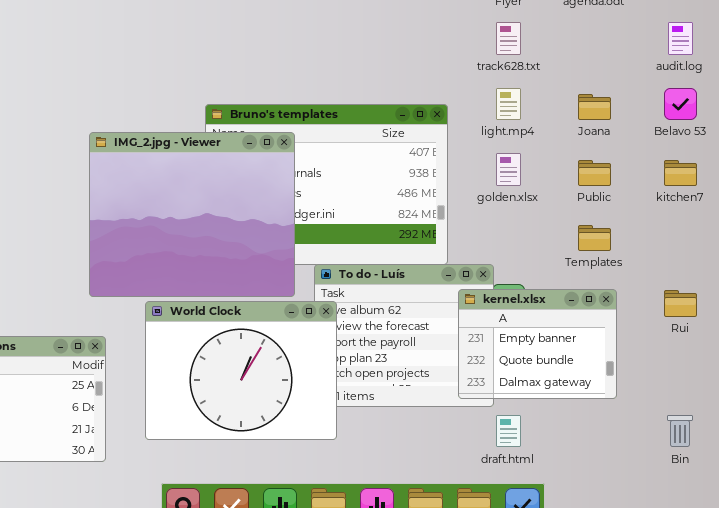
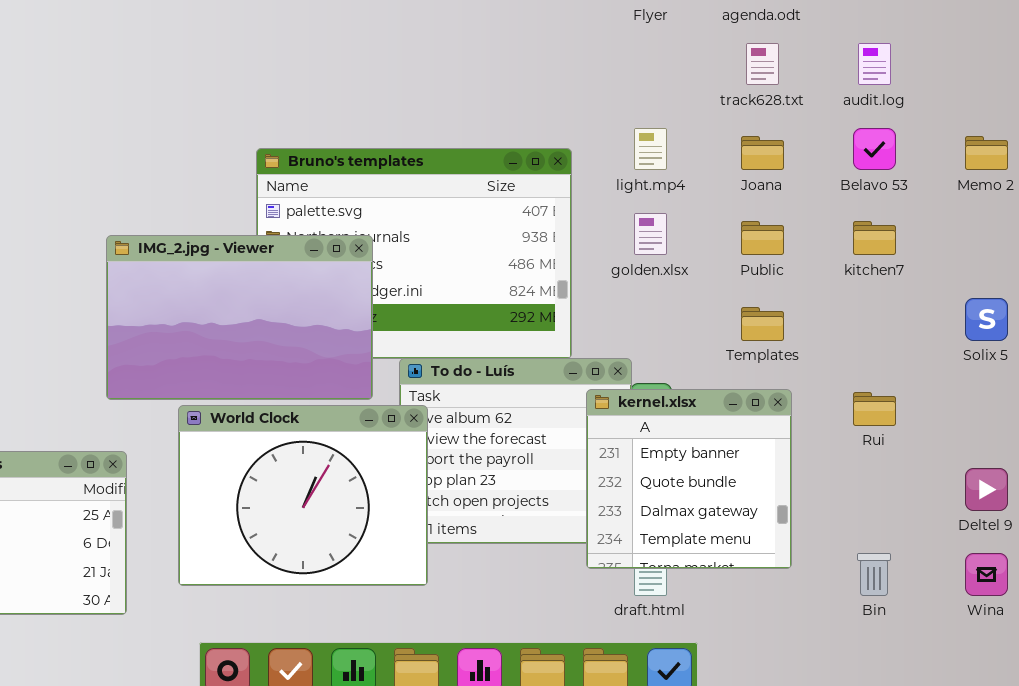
track628.txt: [496,22,521,55] -> [746,43,779,85], moved
IMG_2.jpg - Viewer: [89,132,295,297] -> [106,235,373,400], resized
kernel.xlsx: [458,289,617,399] -> [586,389,792,569], resized

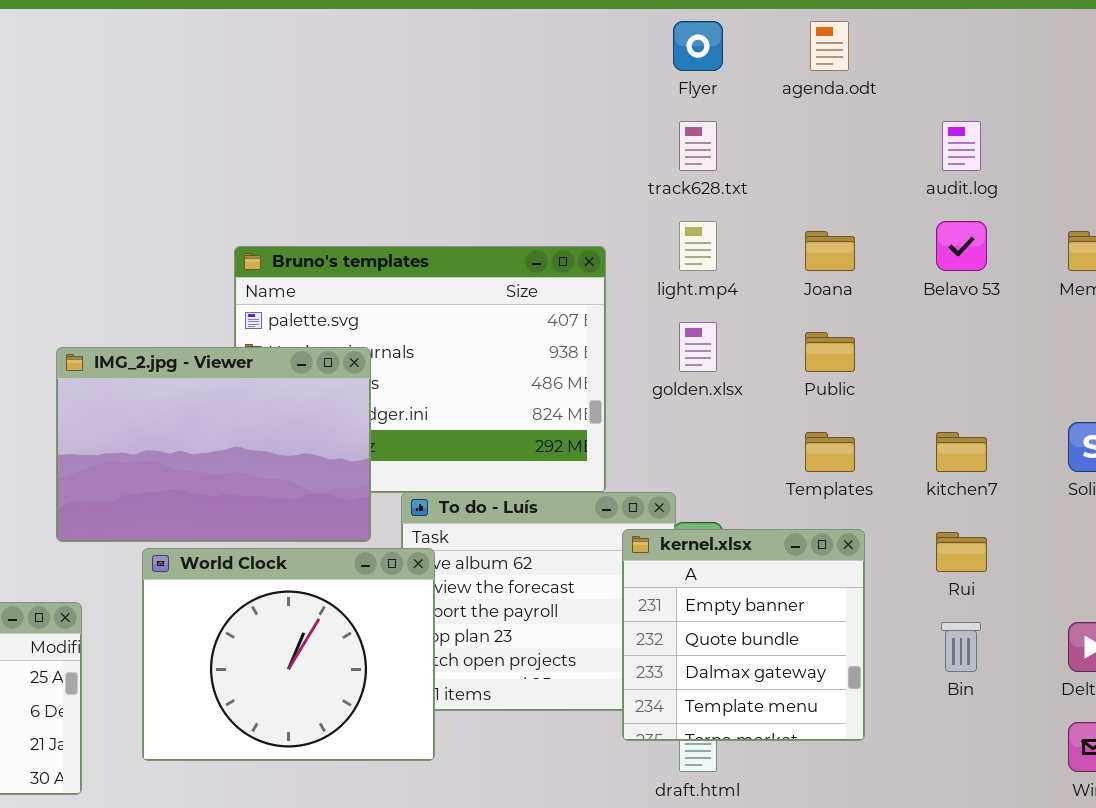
track628.txt: [746,43,779,85] -> [679,121,717,171], moved
kitchen7: [853,221,896,255] -> [936,432,987,472], moved
Bin: [857,553,891,596] -> [941,622,981,672], moved

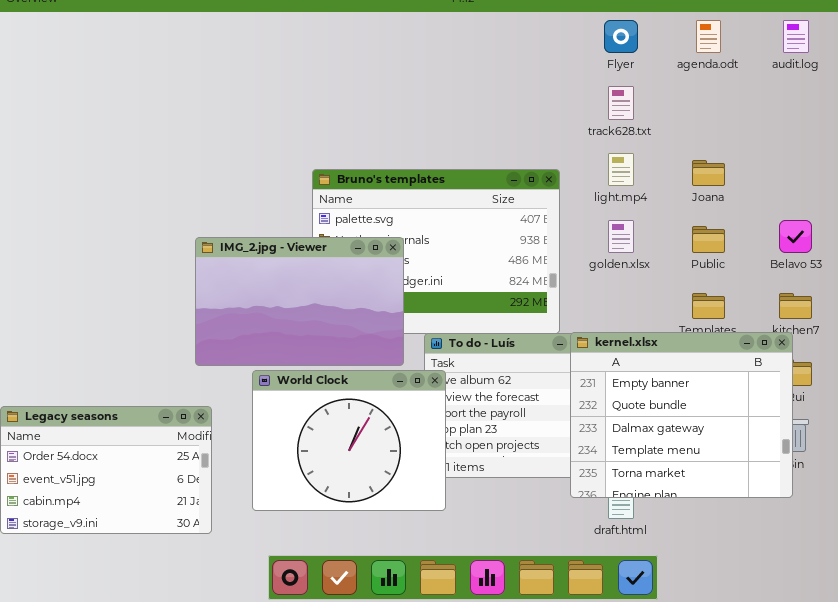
audit.log: [942,121,981,171] -> [783,20,809,53], moved
Belavo 53: [936,221,987,271] -> [779,220,812,253], moved
kernel.xlsx: [622,529,865,741] -> [570,332,793,498], resized

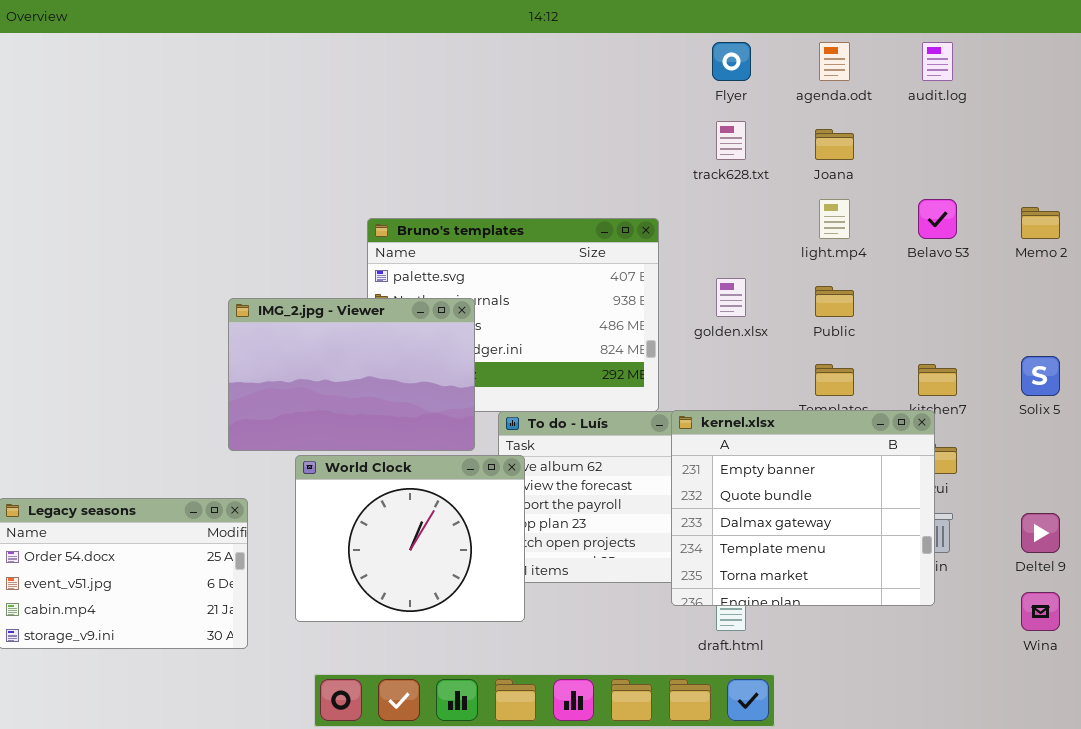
light.mp4: [608,153,634,186] -> [819,199,850,239], moved
Joana: [692,160,725,186] -> [815,129,854,160], moved
Belavo 53: [779,220,812,253] -> [918,199,957,239], moved

